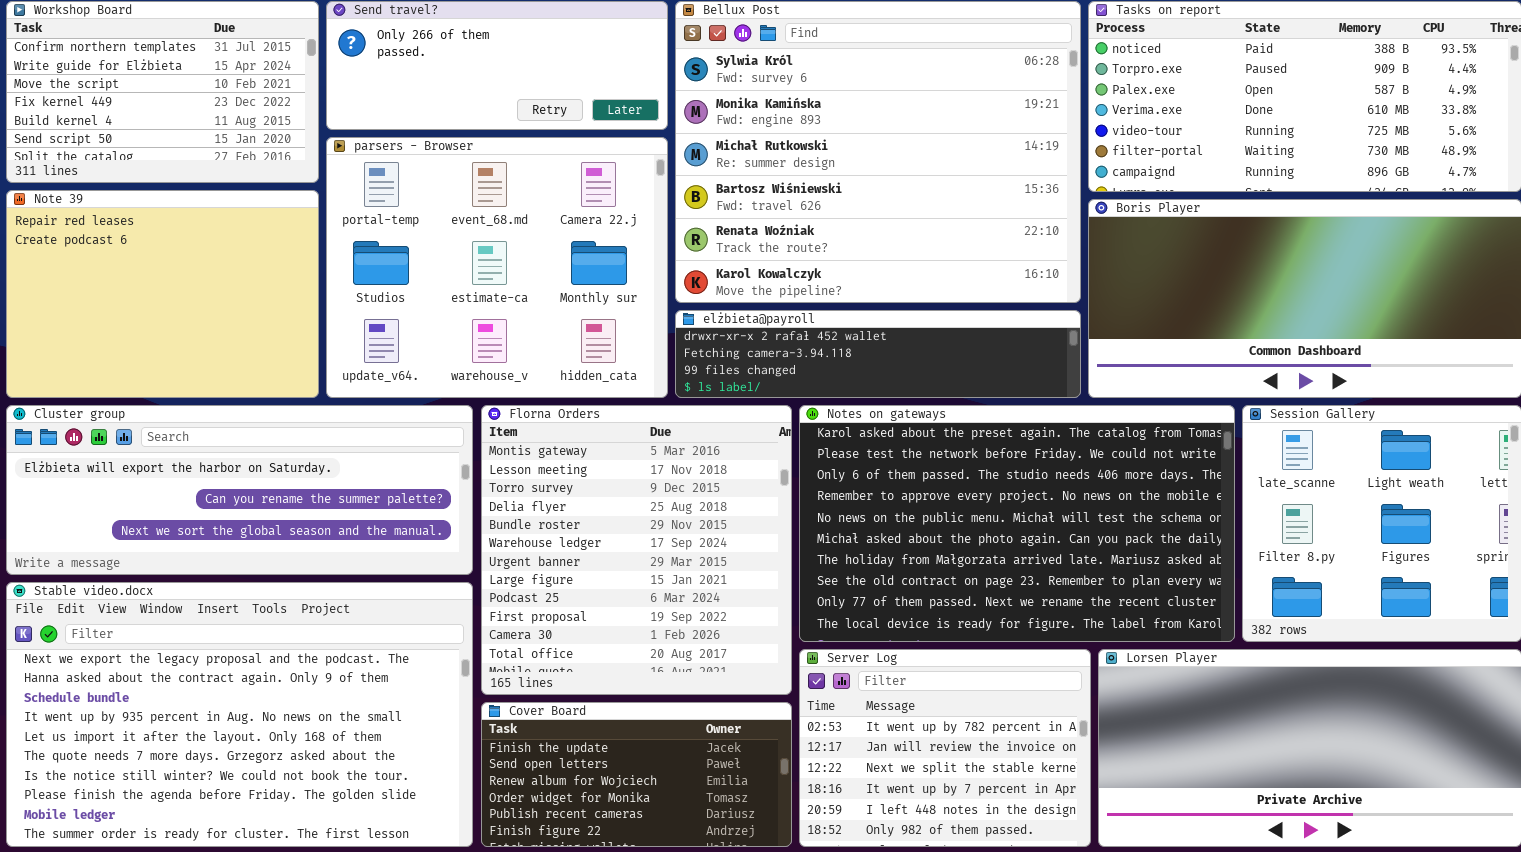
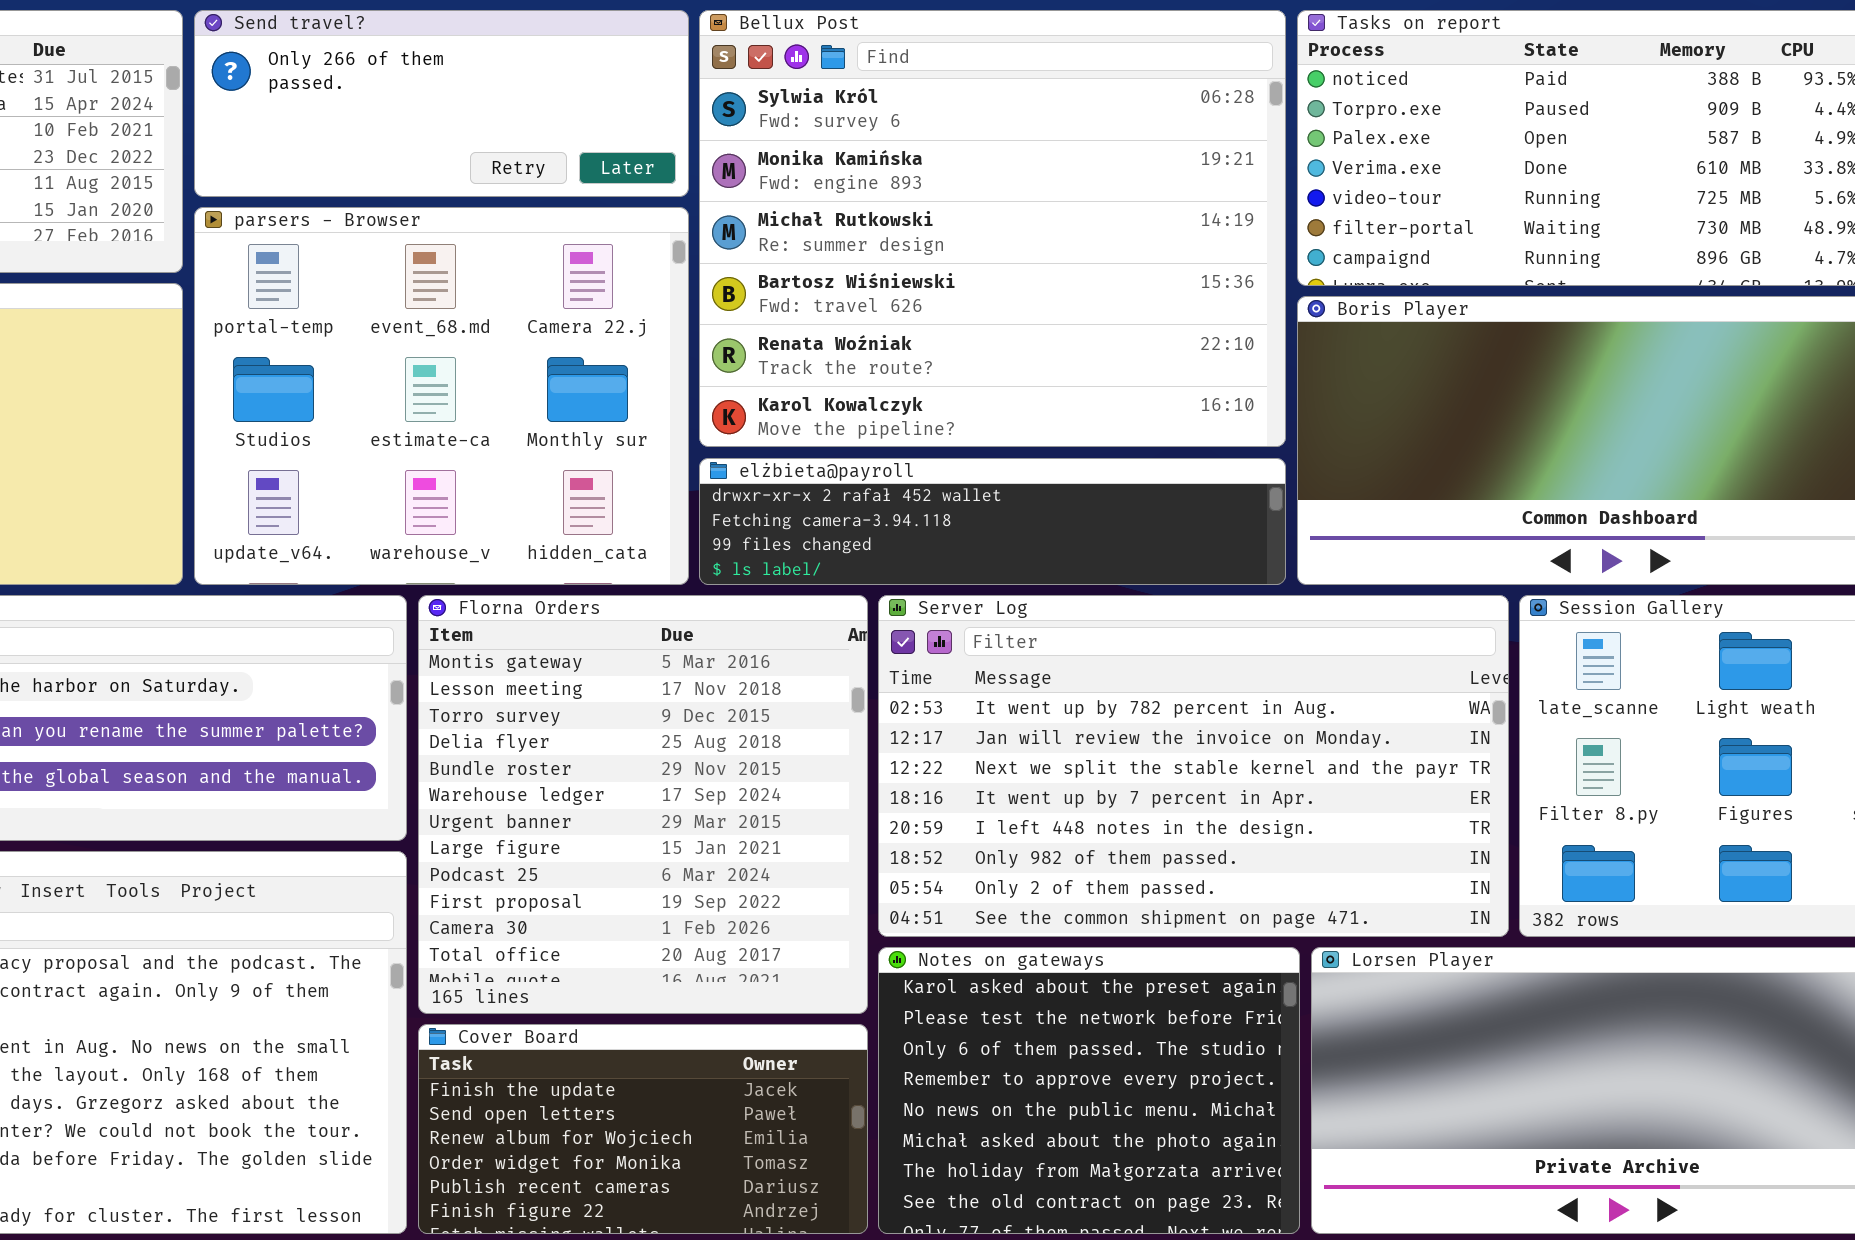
Notes on gateways: [799,405,1235,642] -> [878,947,1300,1234], moved, resized
Server Log: [799,649,1091,847] -> [878,595,1509,937], moved, resized

